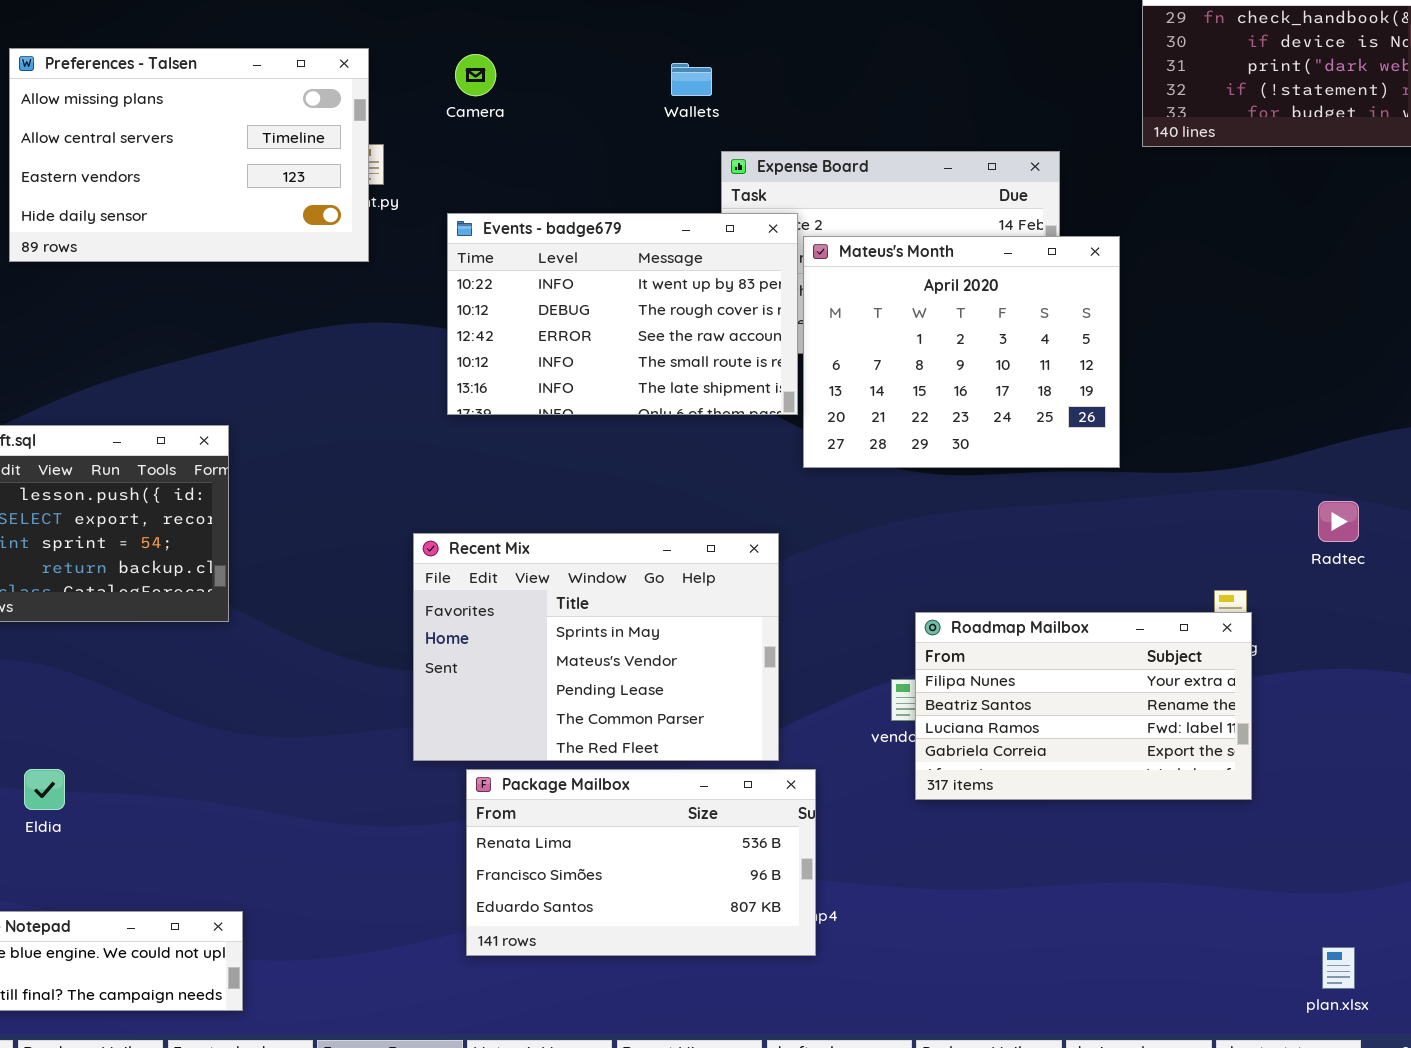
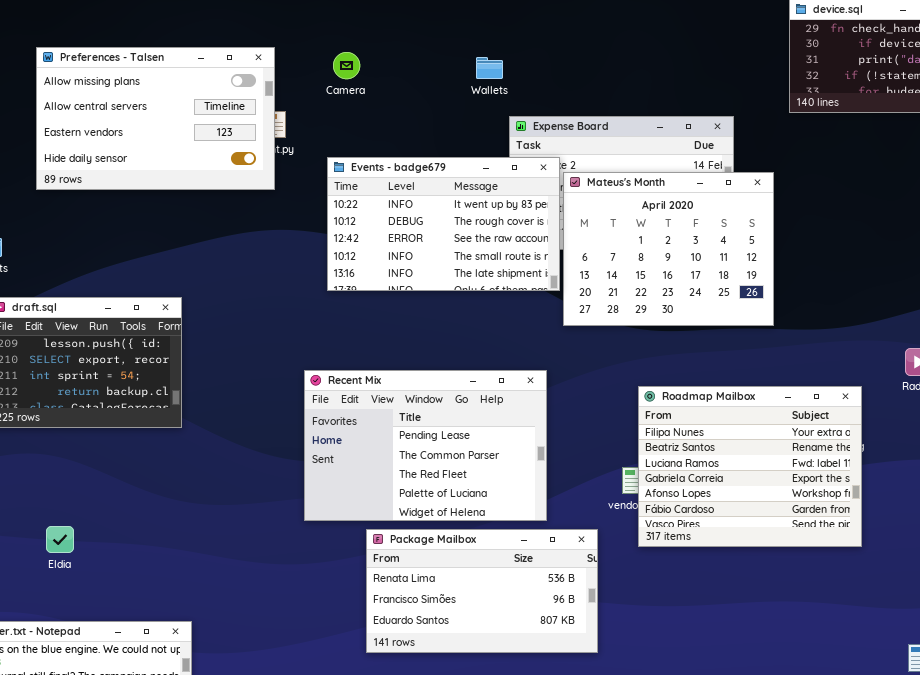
Recent Mix: [413,533,779,761] -> [304,370,547,521], scrolled down 2 rows
Roadmap Mailbox: [915,612,1252,800] -> [638,386,862,547], resized
Package Mailbox: [466,769,816,956] -> [366,529,598,653], moved

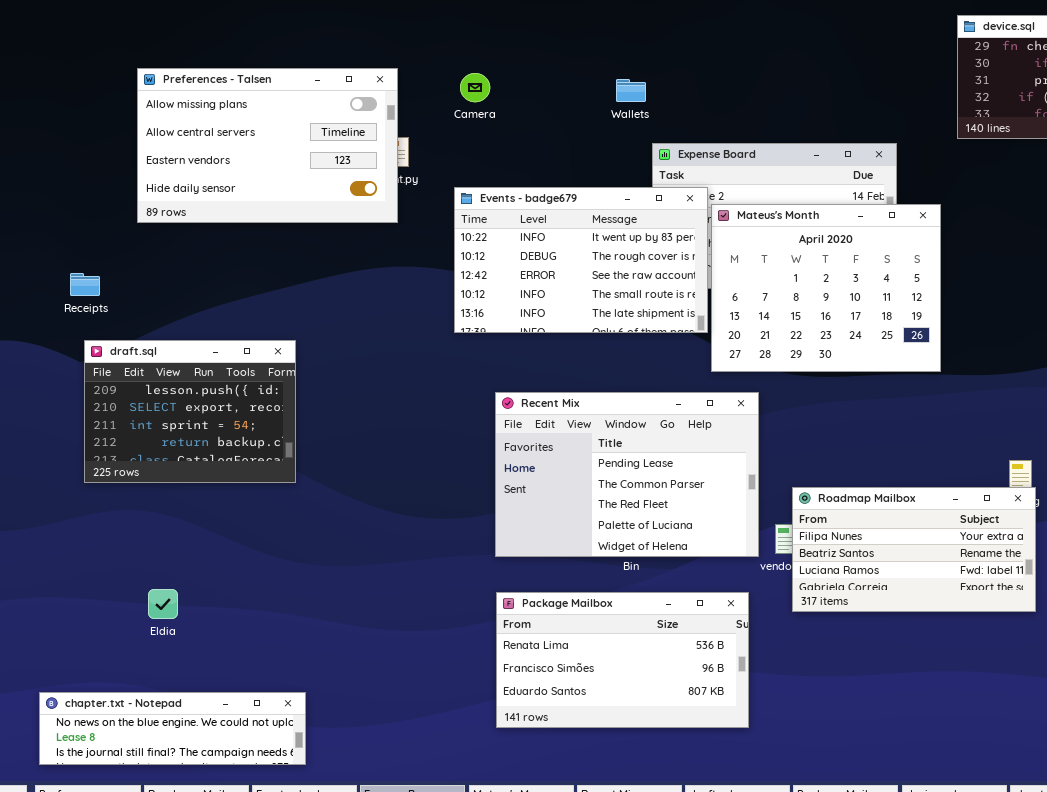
Recent Mix: [304,370,547,521] -> [495,392,759,557], moved
Roadmap Mailbox: [638,386,862,547] -> [792,487,1036,612], resized

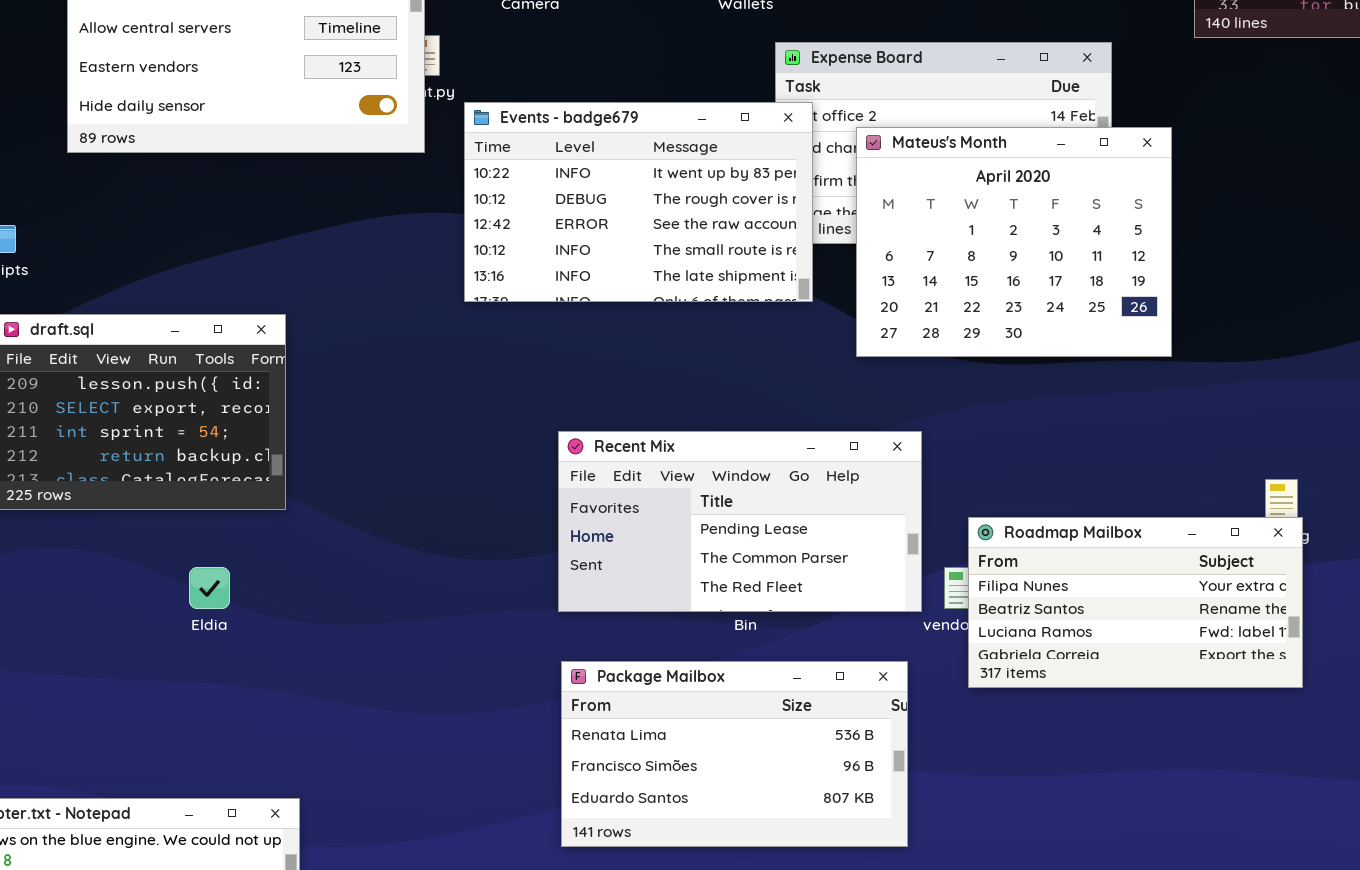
Events - badge679: [454,187,708,333] -> [464,102,813,302], moved
Recent Mix: [495,392,759,557] -> [558,431,922,612], resized
Eldia: [148,589,178,619] -> [189,567,230,609], moved

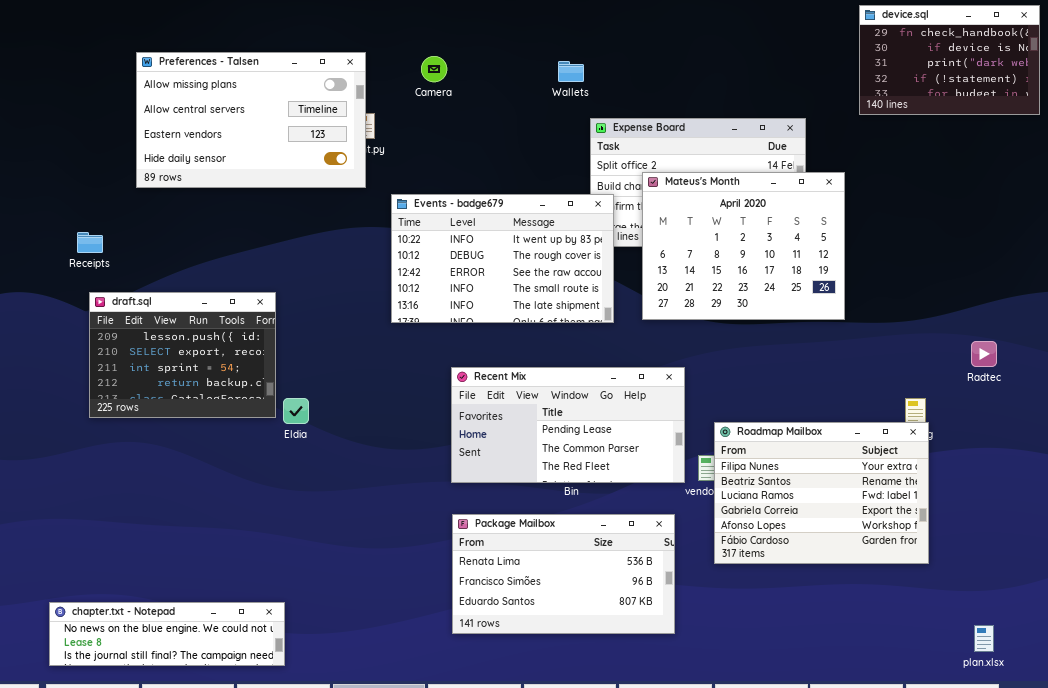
Events - badge679: [464,102,813,302] -> [391,194,614,323], moved
Roadmap Mailbox: [968,517,1303,688] -> [714,422,929,564], resized
Eldia: [189,567,230,609] -> [283,398,309,424], moved

